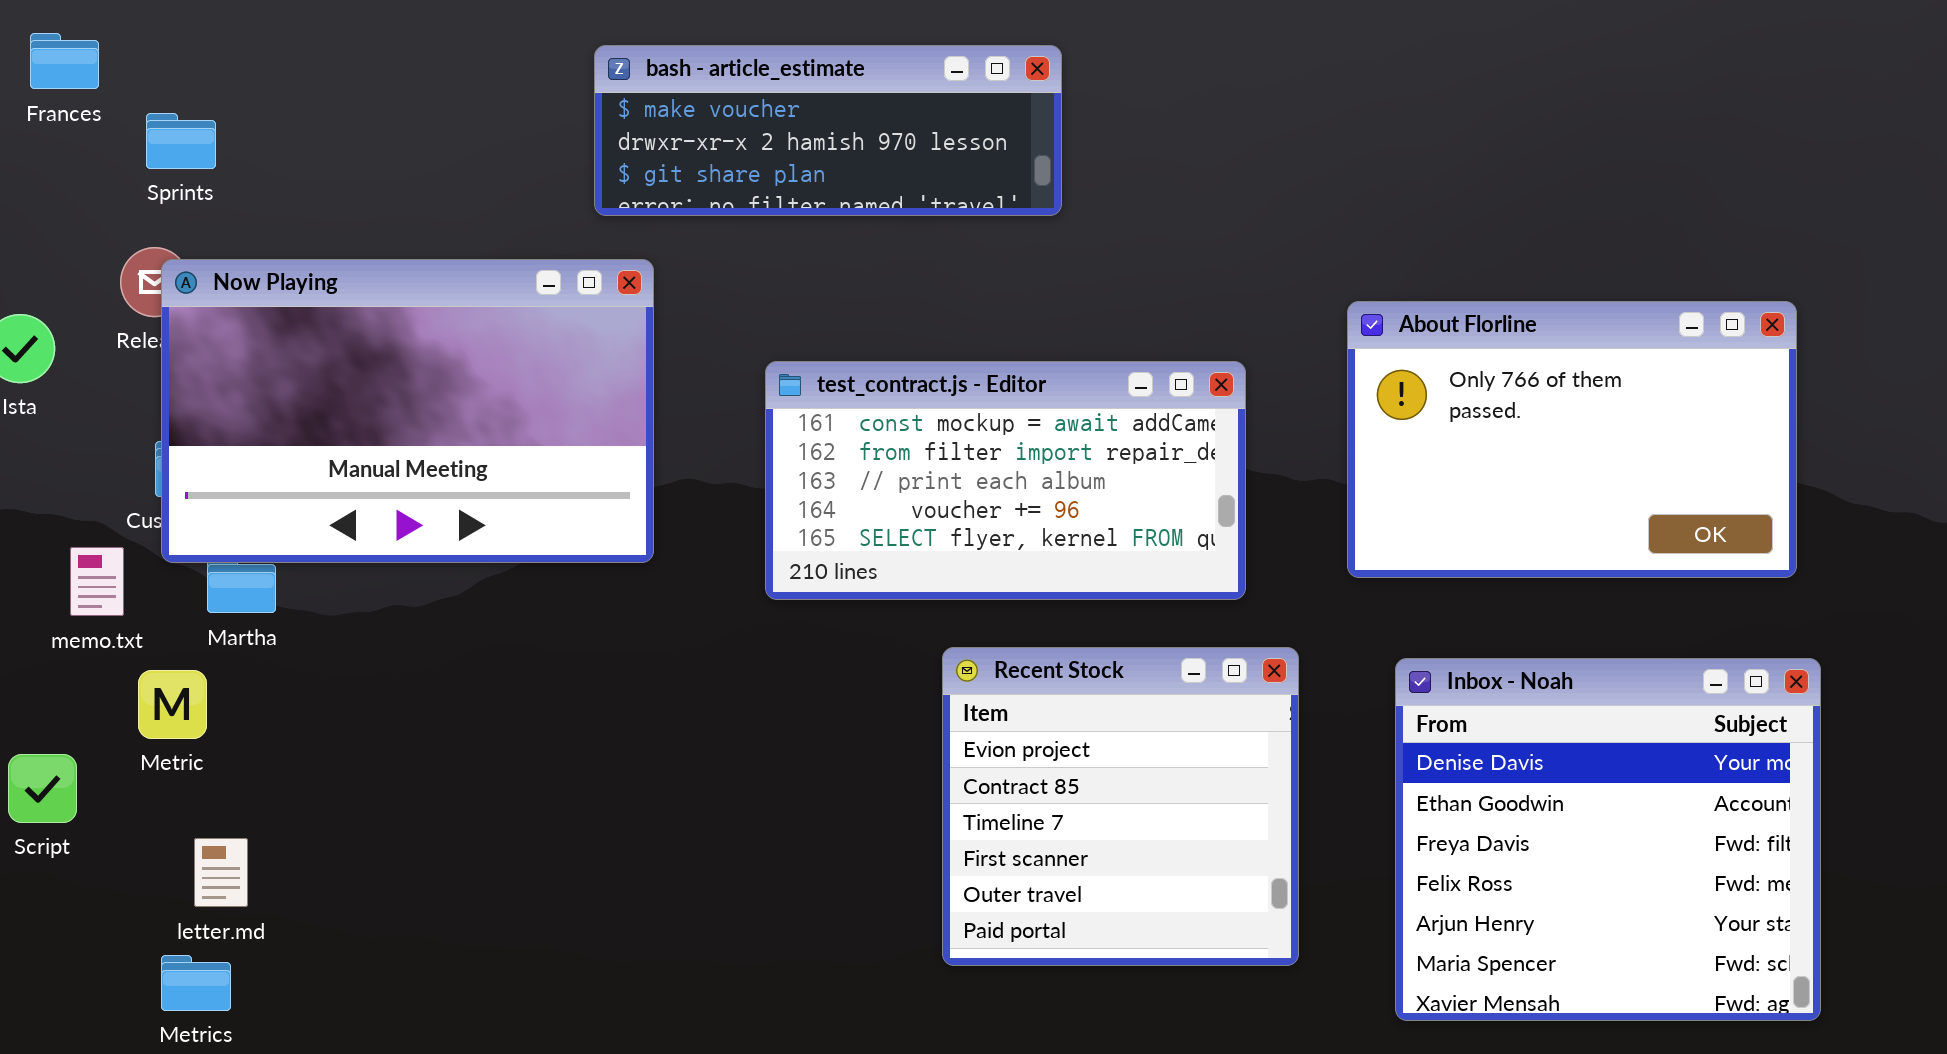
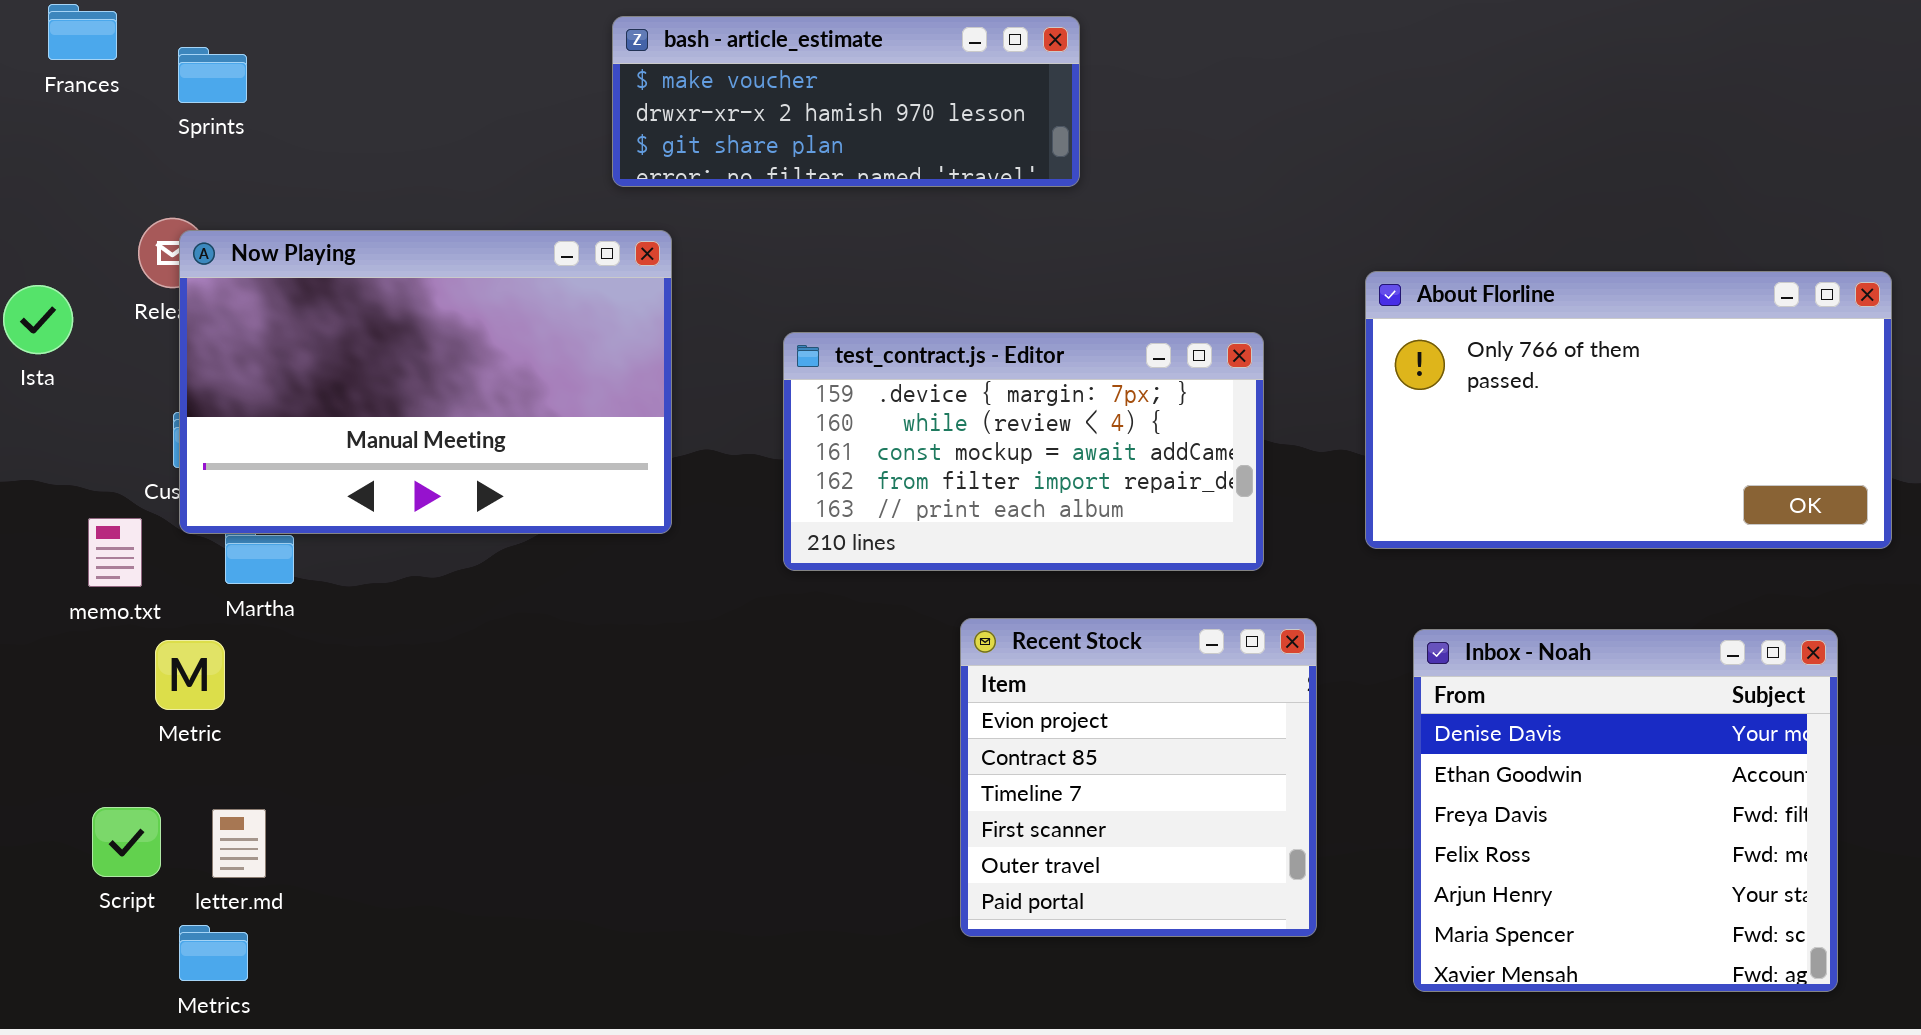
Sprints: [146,113,216,169] -> [178,47,247,103], moved
About Florline: [1347,301,1797,578] -> [1365,271,1892,549], resized
test_contract.js - Editor: [765,361,1246,600] -> [783,332,1264,571], scrolled up 2 rows
Script: [8,754,77,823] -> [92,807,161,877], moved

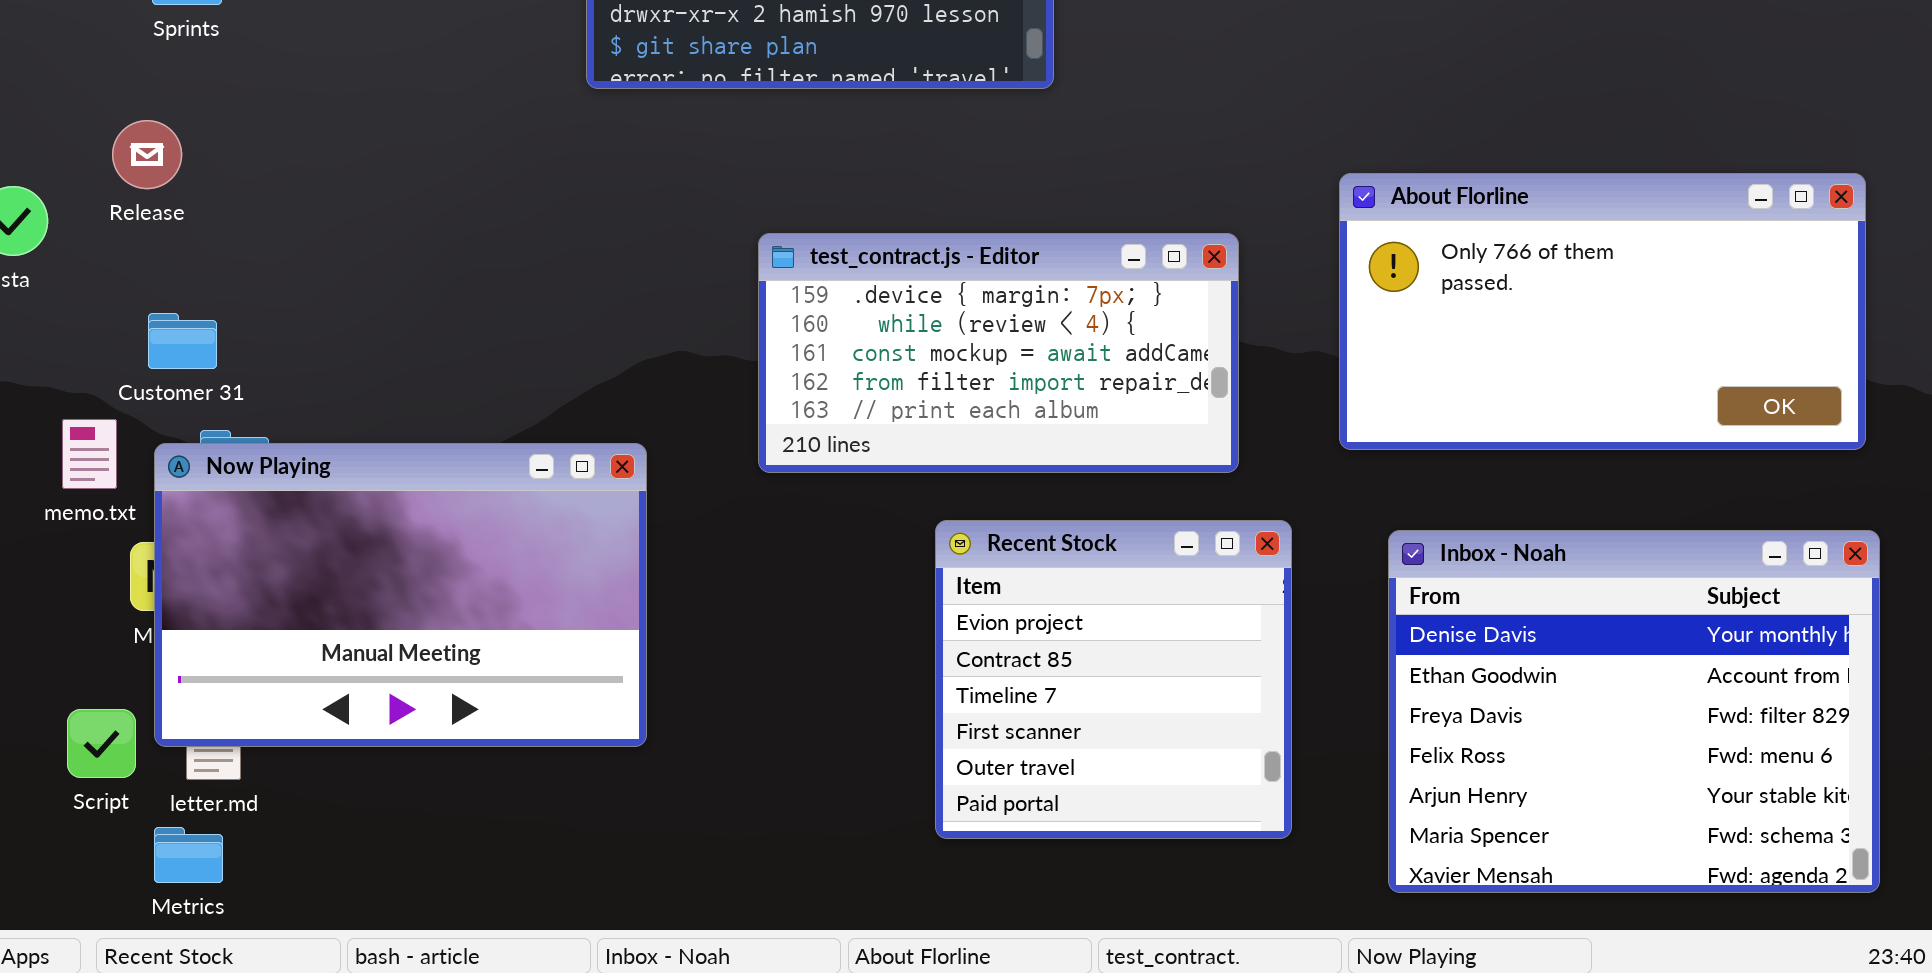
Now Playing: [179,230,672,534] -> [154,443,647,747], moved
Inbox - Noah: [1413,629,1838,992] -> [1388,530,1880,893], resized

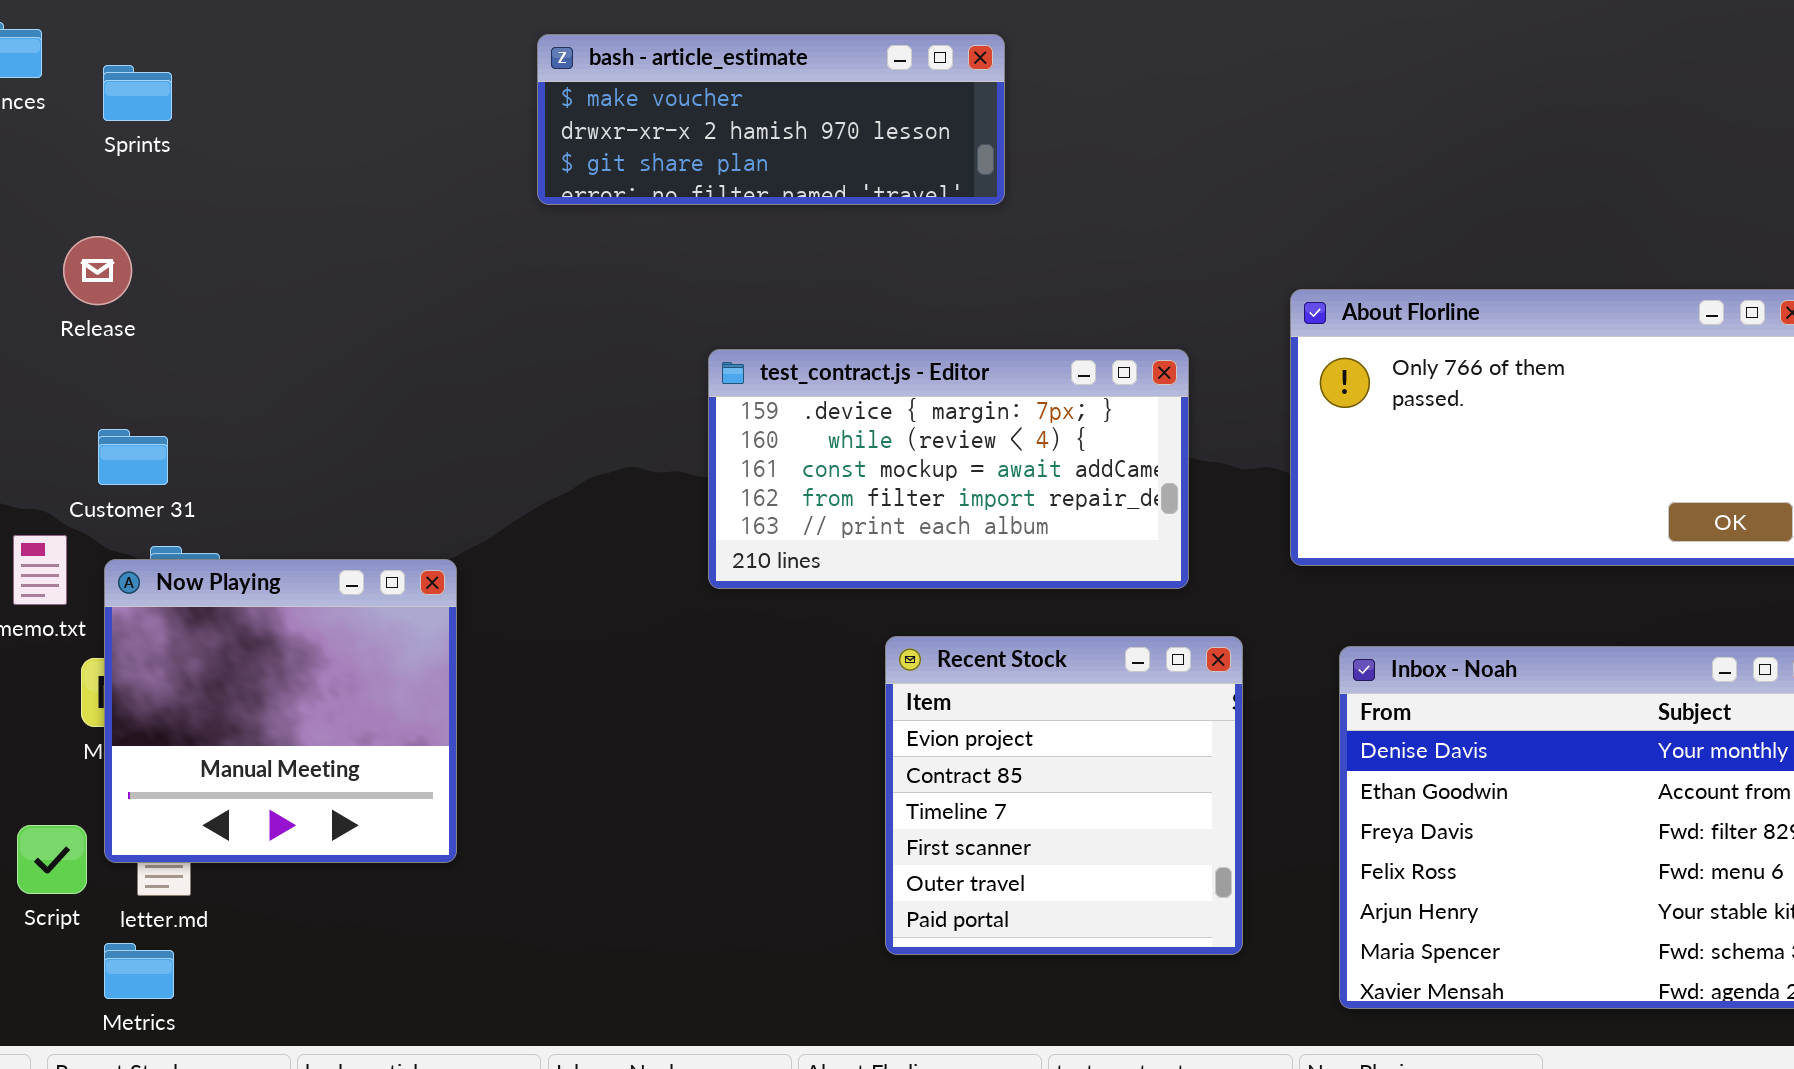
Now Playing: [154,443,647,747] -> [104,559,457,863], resized

